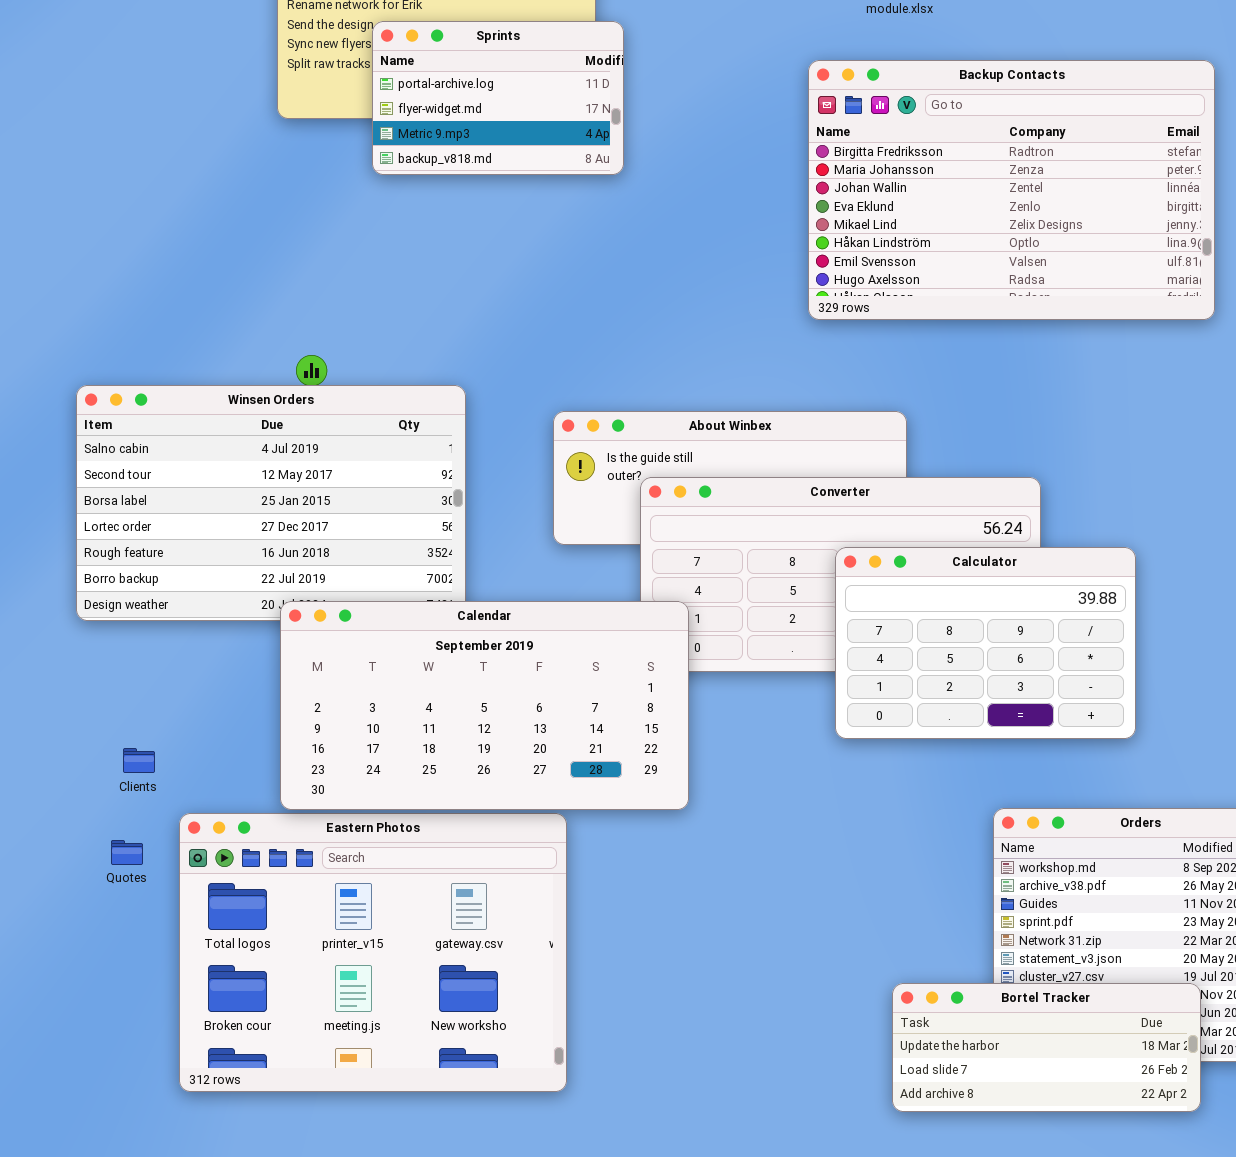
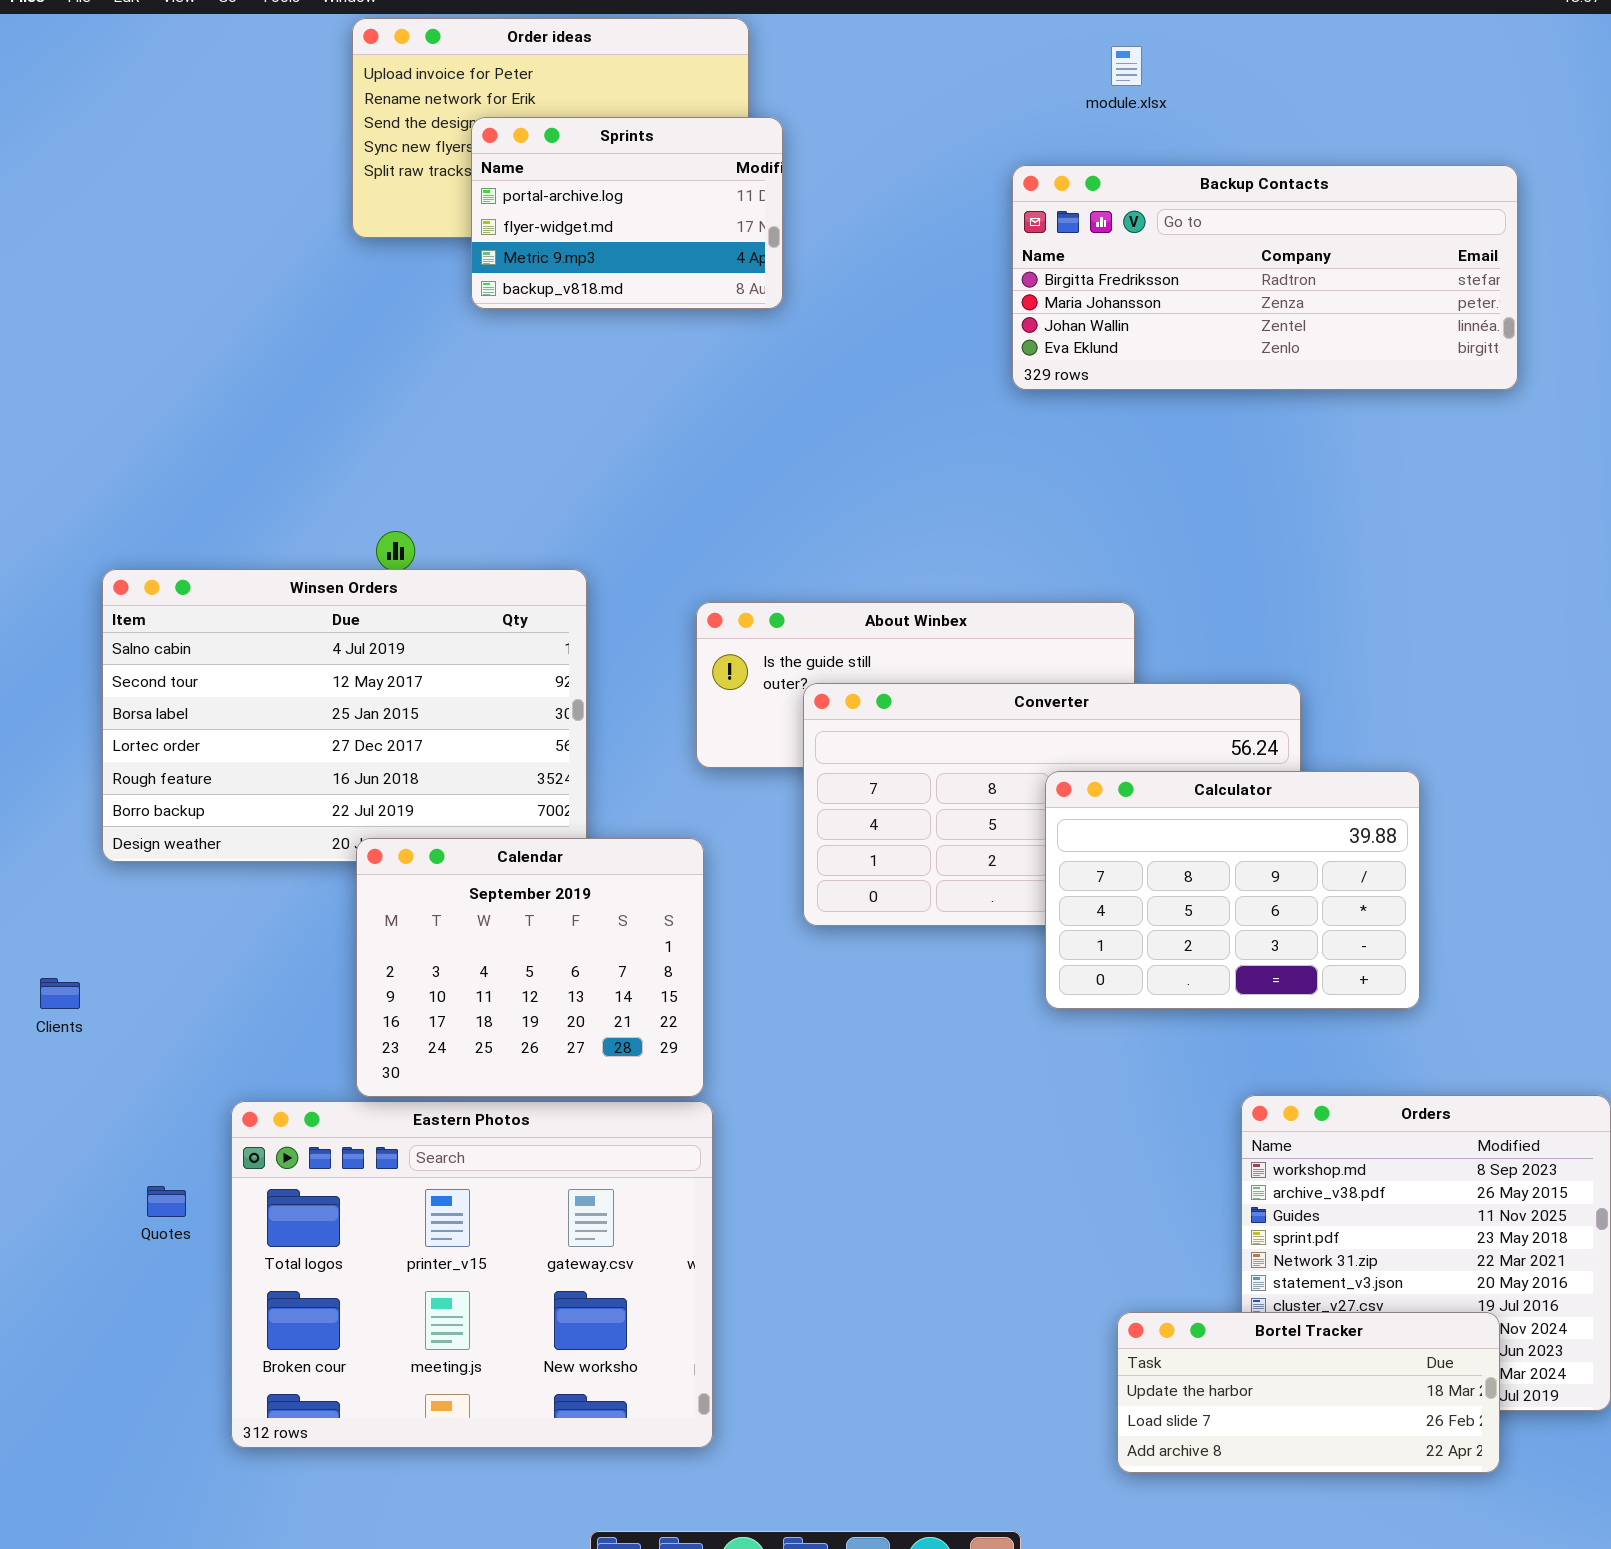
Backup Contacts: [808,60,1215,320] -> [1012,165,1518,390], resized
Calendar: [280,601,689,810] -> [356,838,704,1097], resized
Clients: [123,748,155,773] -> [40,978,80,1009], moved
Quotes: [111,840,143,865] -> [147,1186,186,1217], moved

